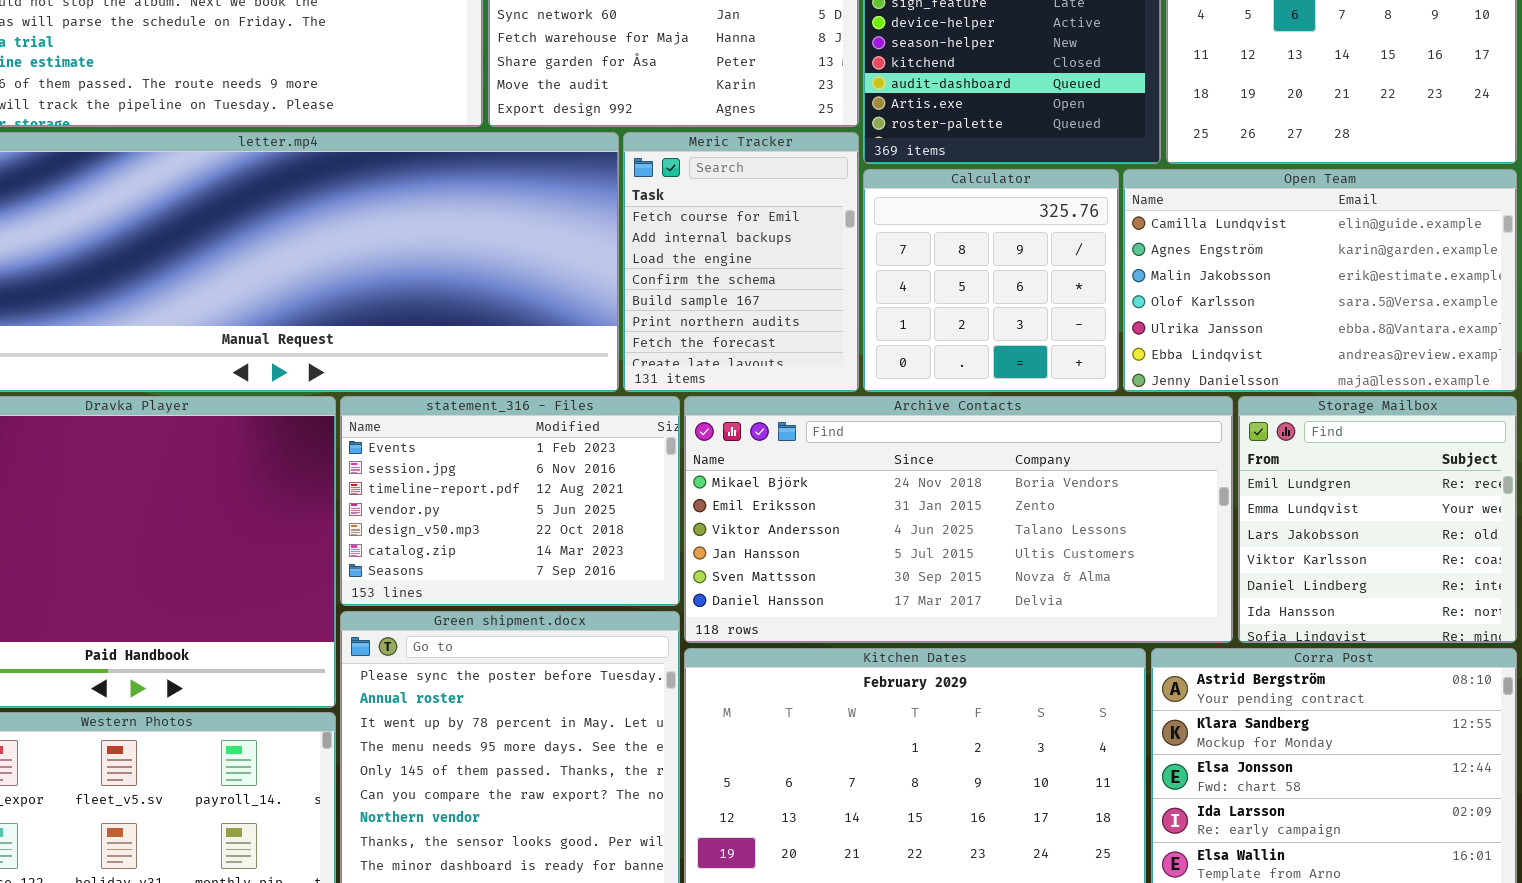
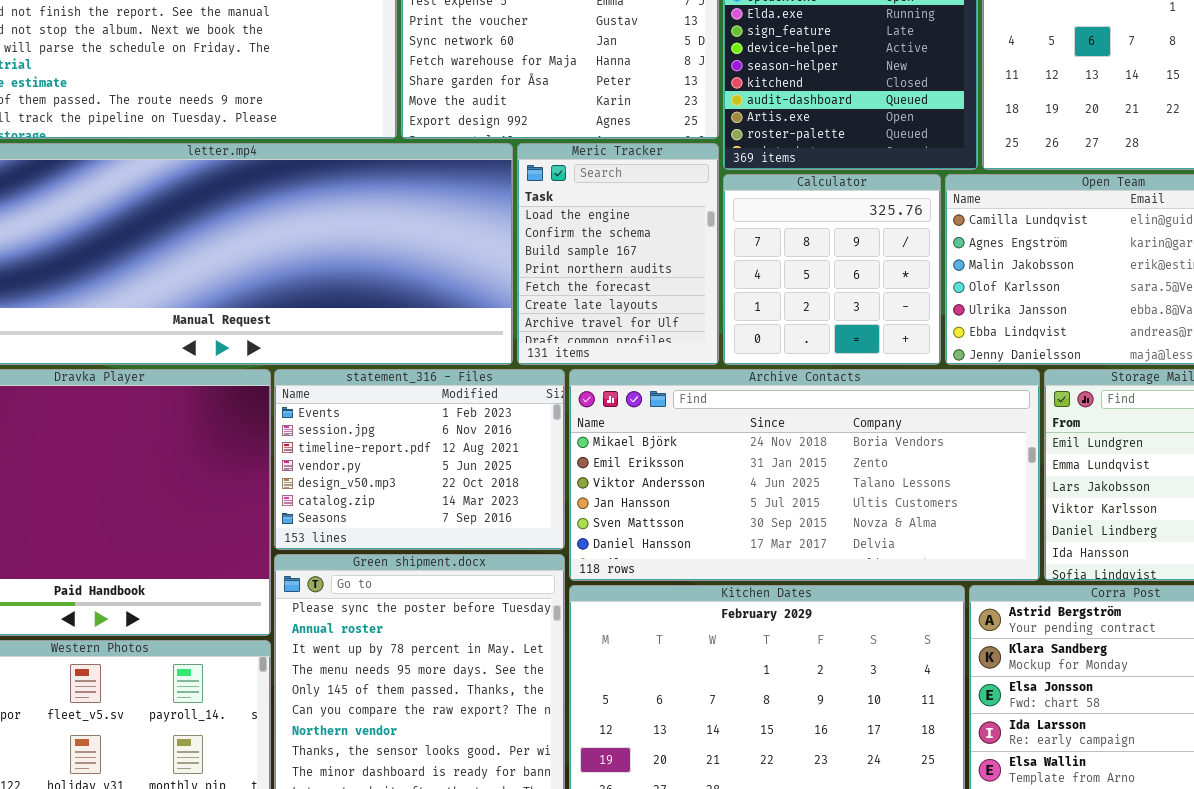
Meric Tracker: [623,132,859,392] -> [517,143,719,365], scrolled down 2 rows

